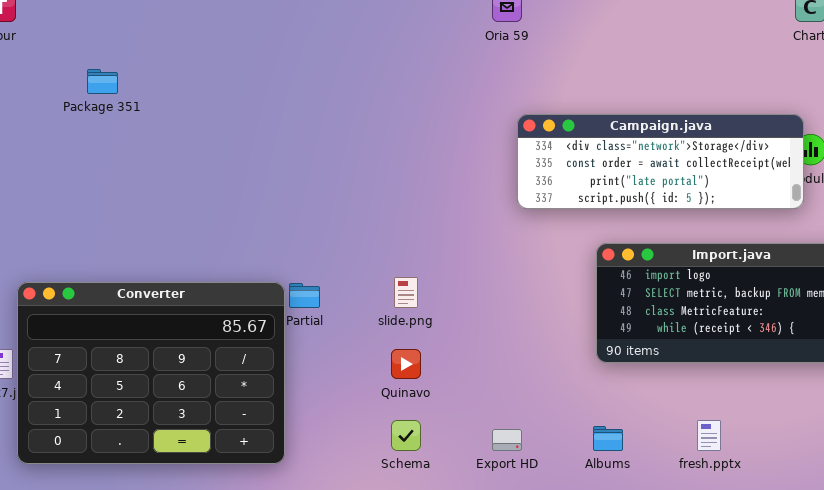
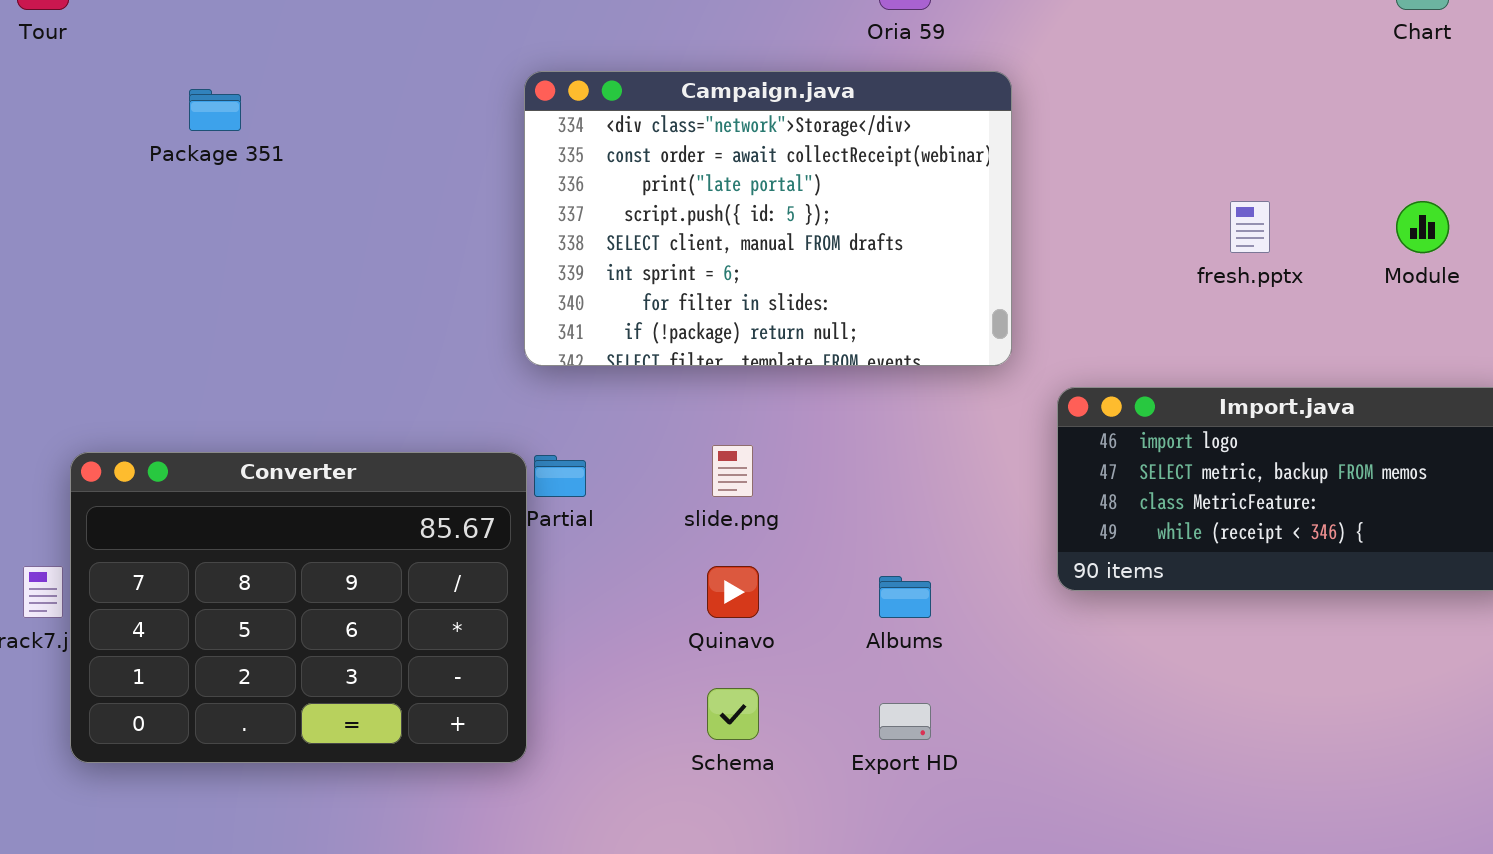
Campaign.java: [517,114,804,209] -> [524,71,1012,366], moved, resized
fresh.pptx: [697,420,721,451] -> [1230,201,1270,253], moved
Albums: [593,426,623,451] -> [879,576,931,618], moved

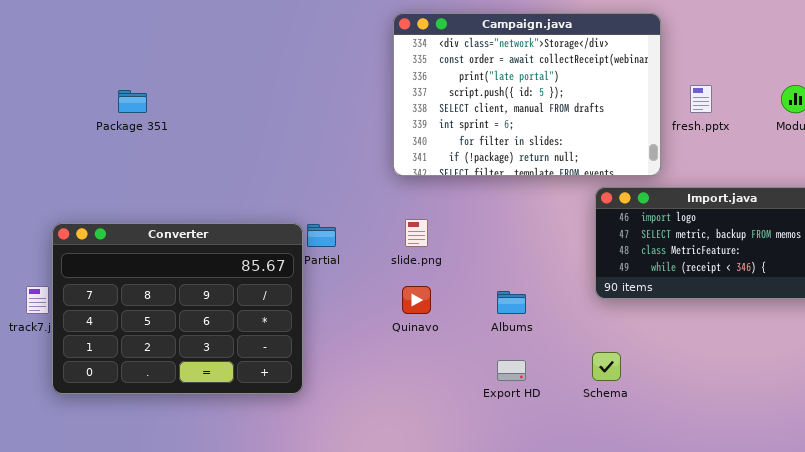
Campaign.java: [524,71,1012,366] -> [393,13,661,176], moved
Package 351: [189,89,241,131] -> [118,90,147,113], moved
Schema: [707,688,759,740] -> [592,352,621,381], moved

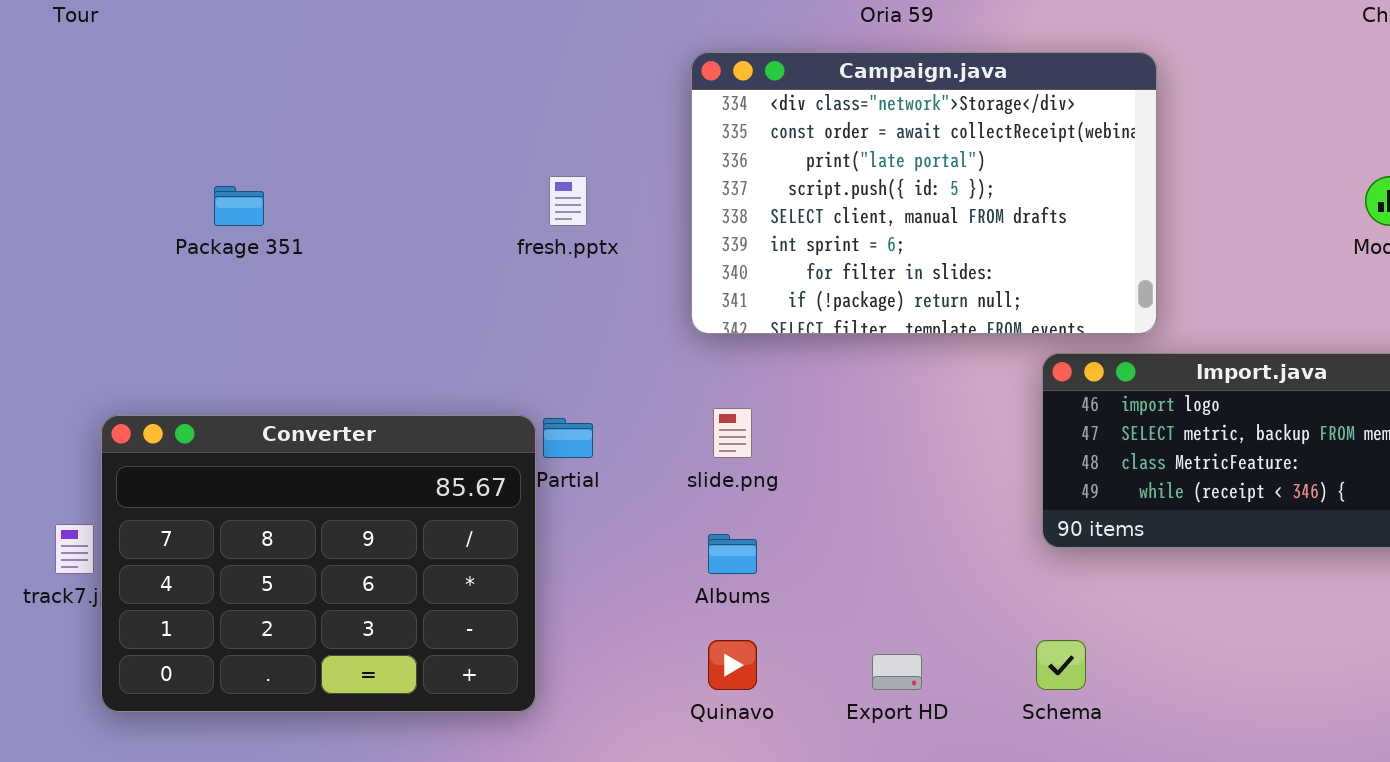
fresh.pptx: [690,85,712,113] -> [549,176,587,226], moved
Quinavo: [402,286,431,314] -> [708,640,757,690], moved
Albums: [497,291,526,314] -> [708,534,757,574], moved

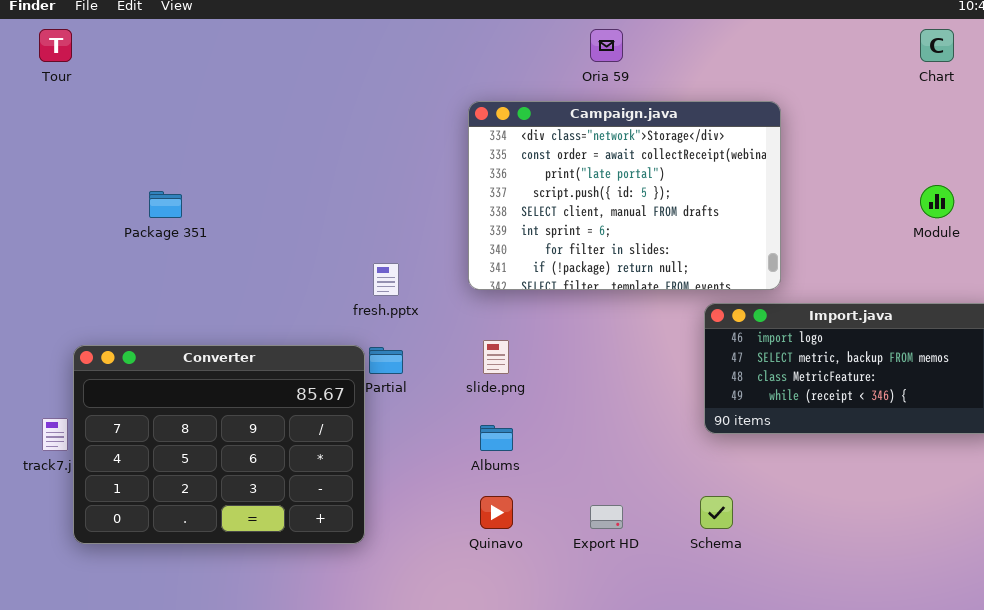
fresh.pptx: [549,176,587,226] -> [373,263,399,296], moved

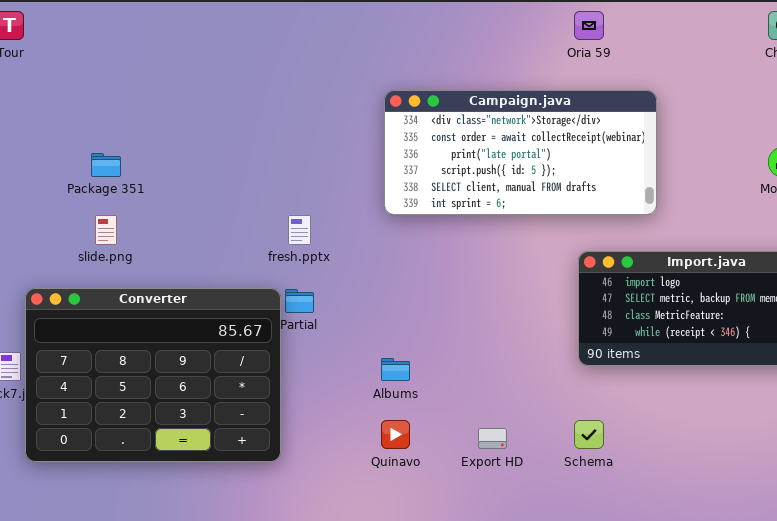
Oria 59: [590,29,623,62] -> [574,11,604,40], moved
Campaign.java: [468,101,781,290] -> [384,90,657,215], moved, resized
slide.png: [483,340,509,374] -> [95,215,117,245], moved

